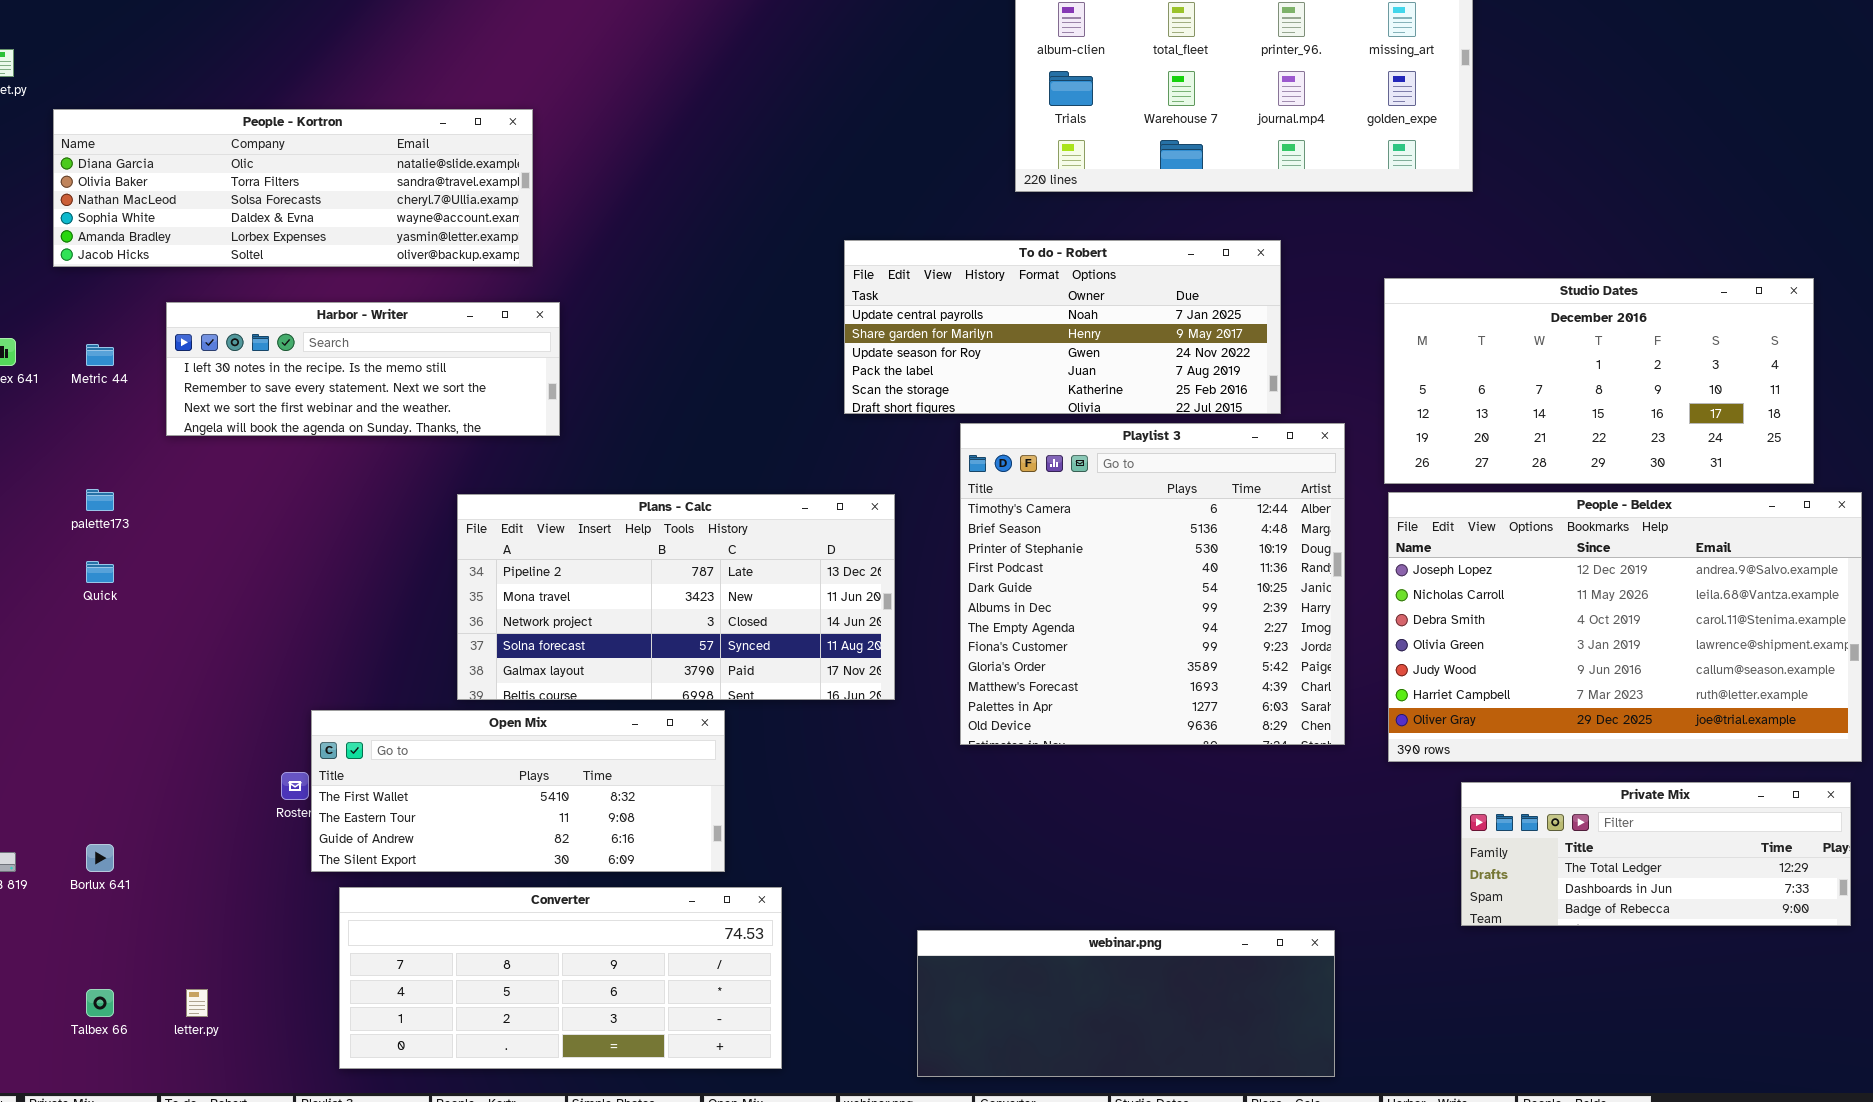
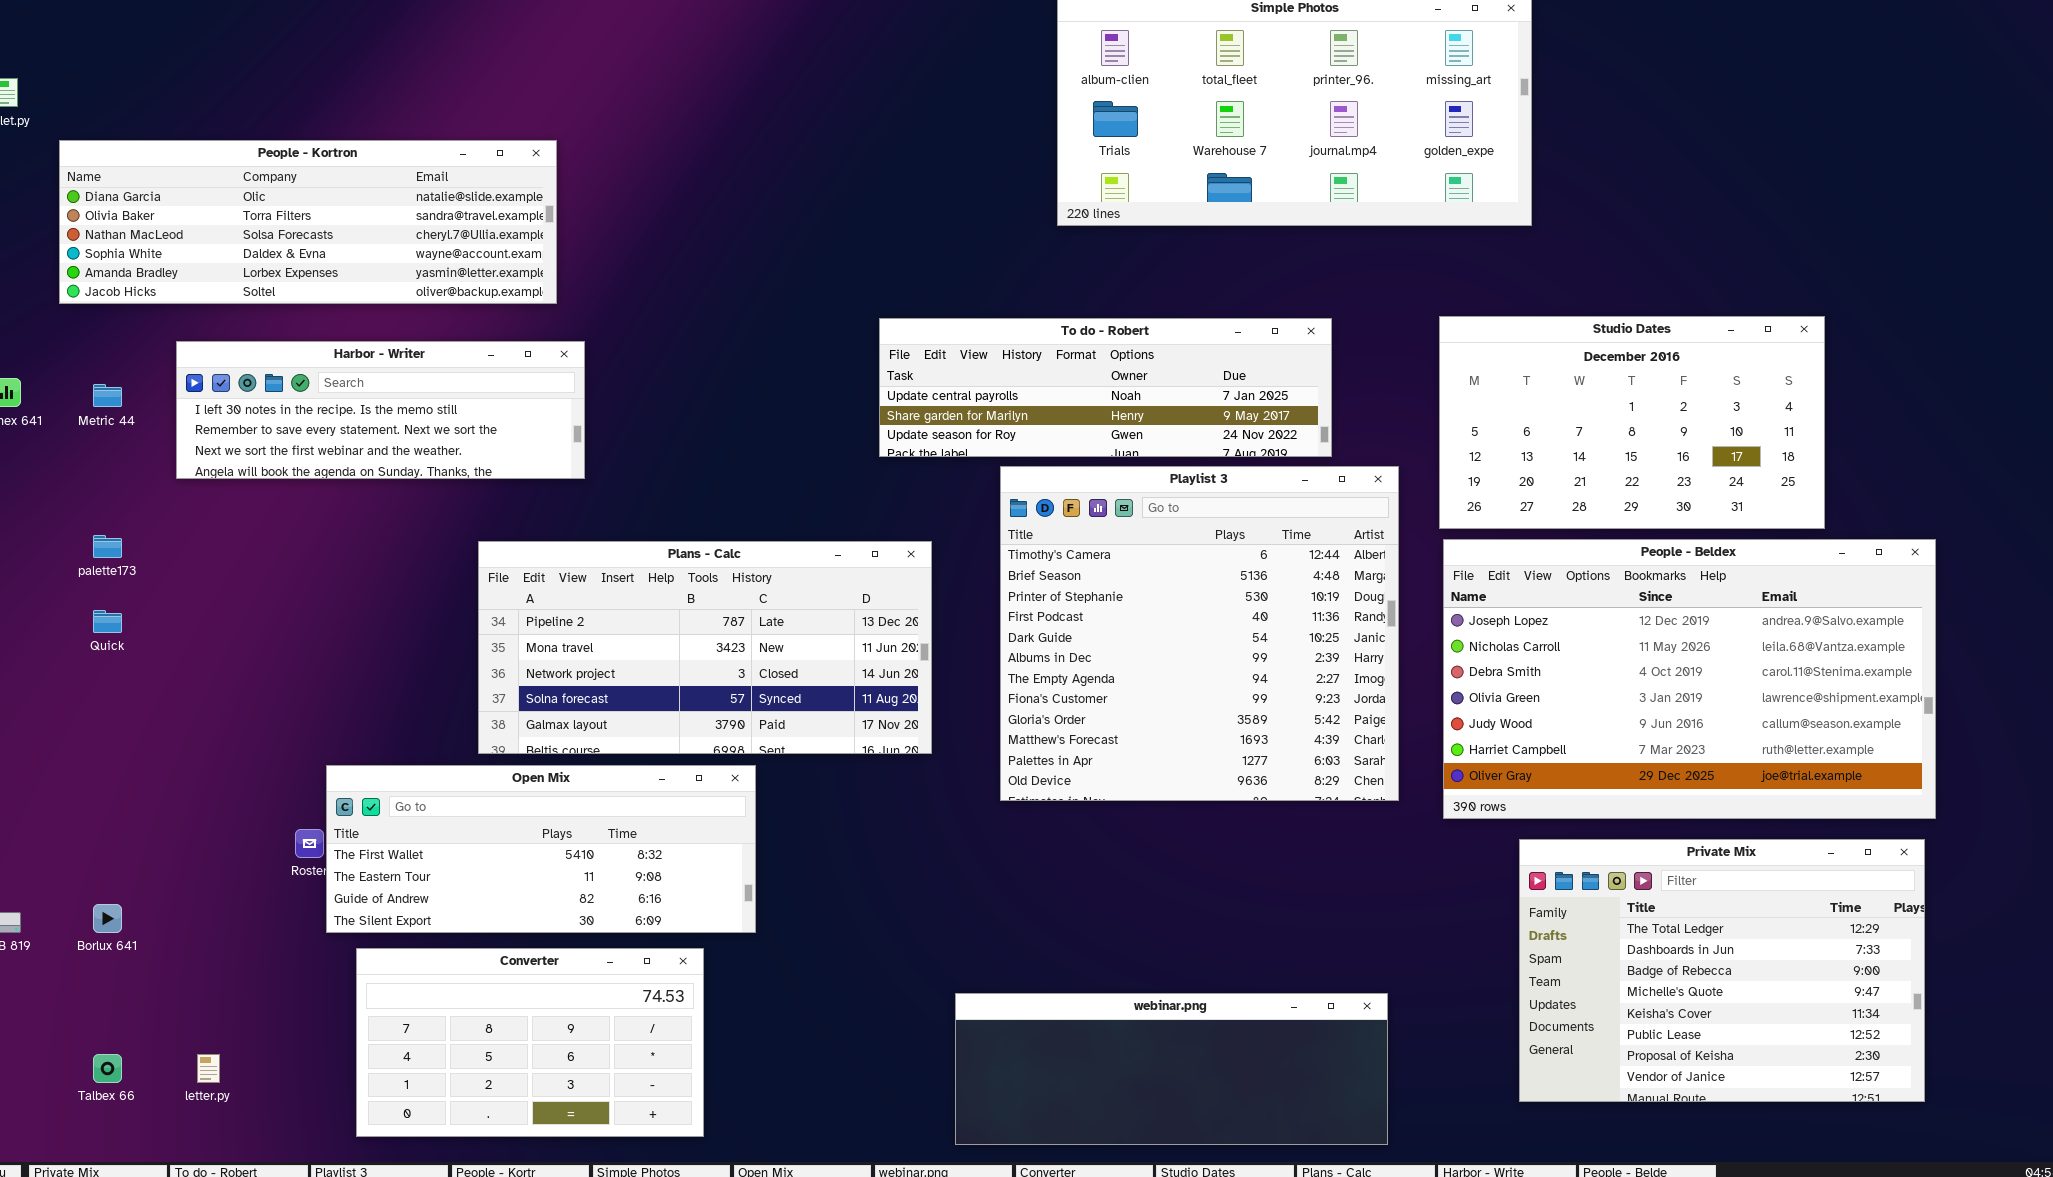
To do - Robert: [844,240,1281,414] -> [879,318,1332,457], resized
Studio Dates: [1384,278,1814,484] -> [1439,316,1825,529], resized
Private Mix: [1461,782,1851,926] -> [1519,839,1925,1102], resized
Converter: [339,887,782,1069] -> [356,948,704,1137], resized

